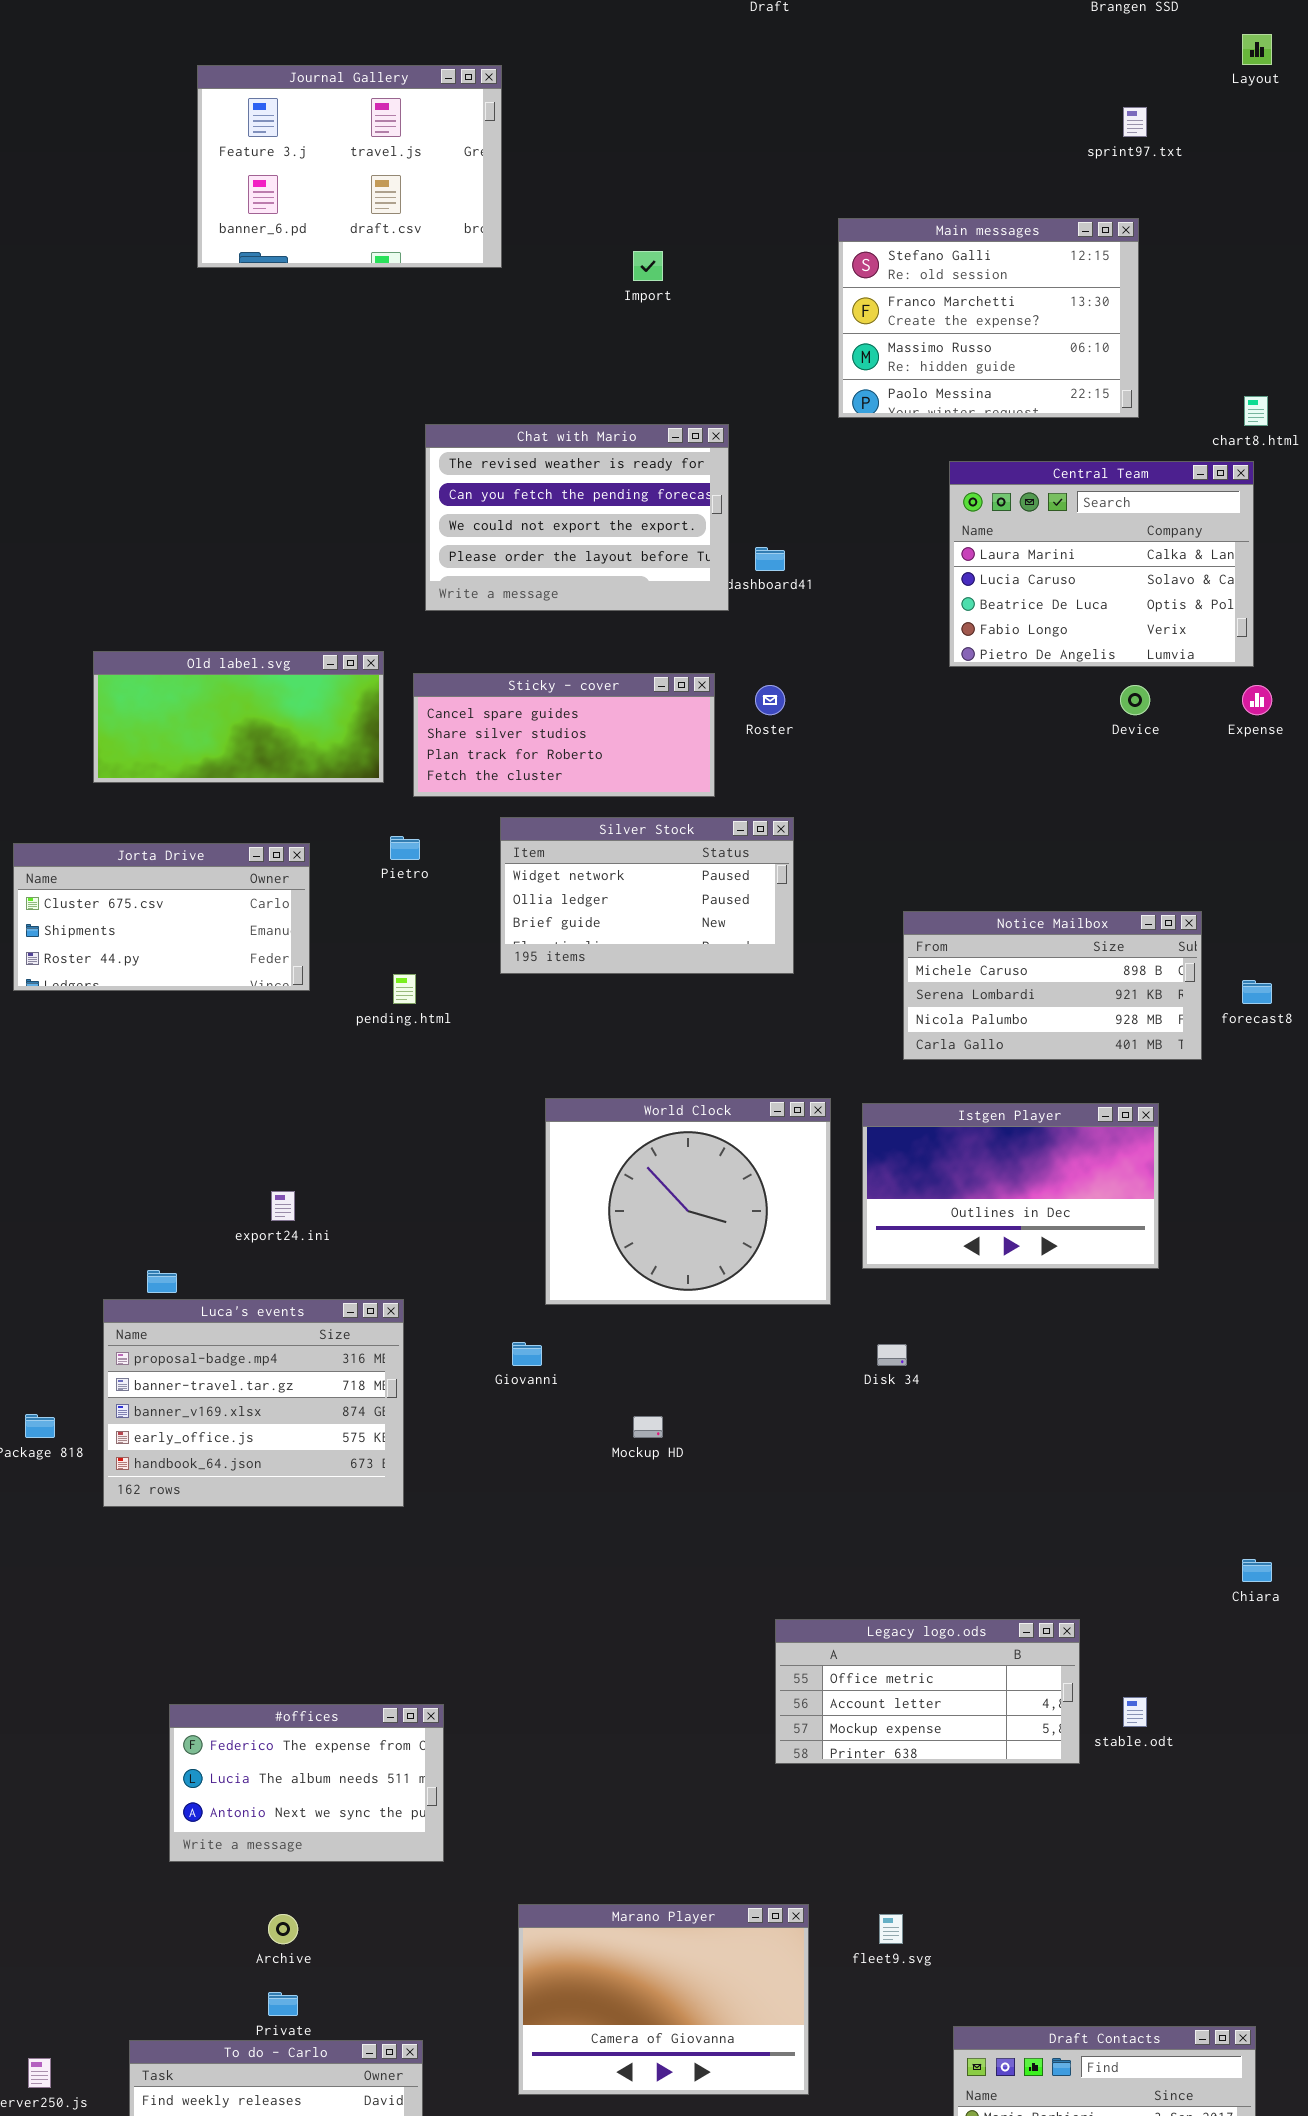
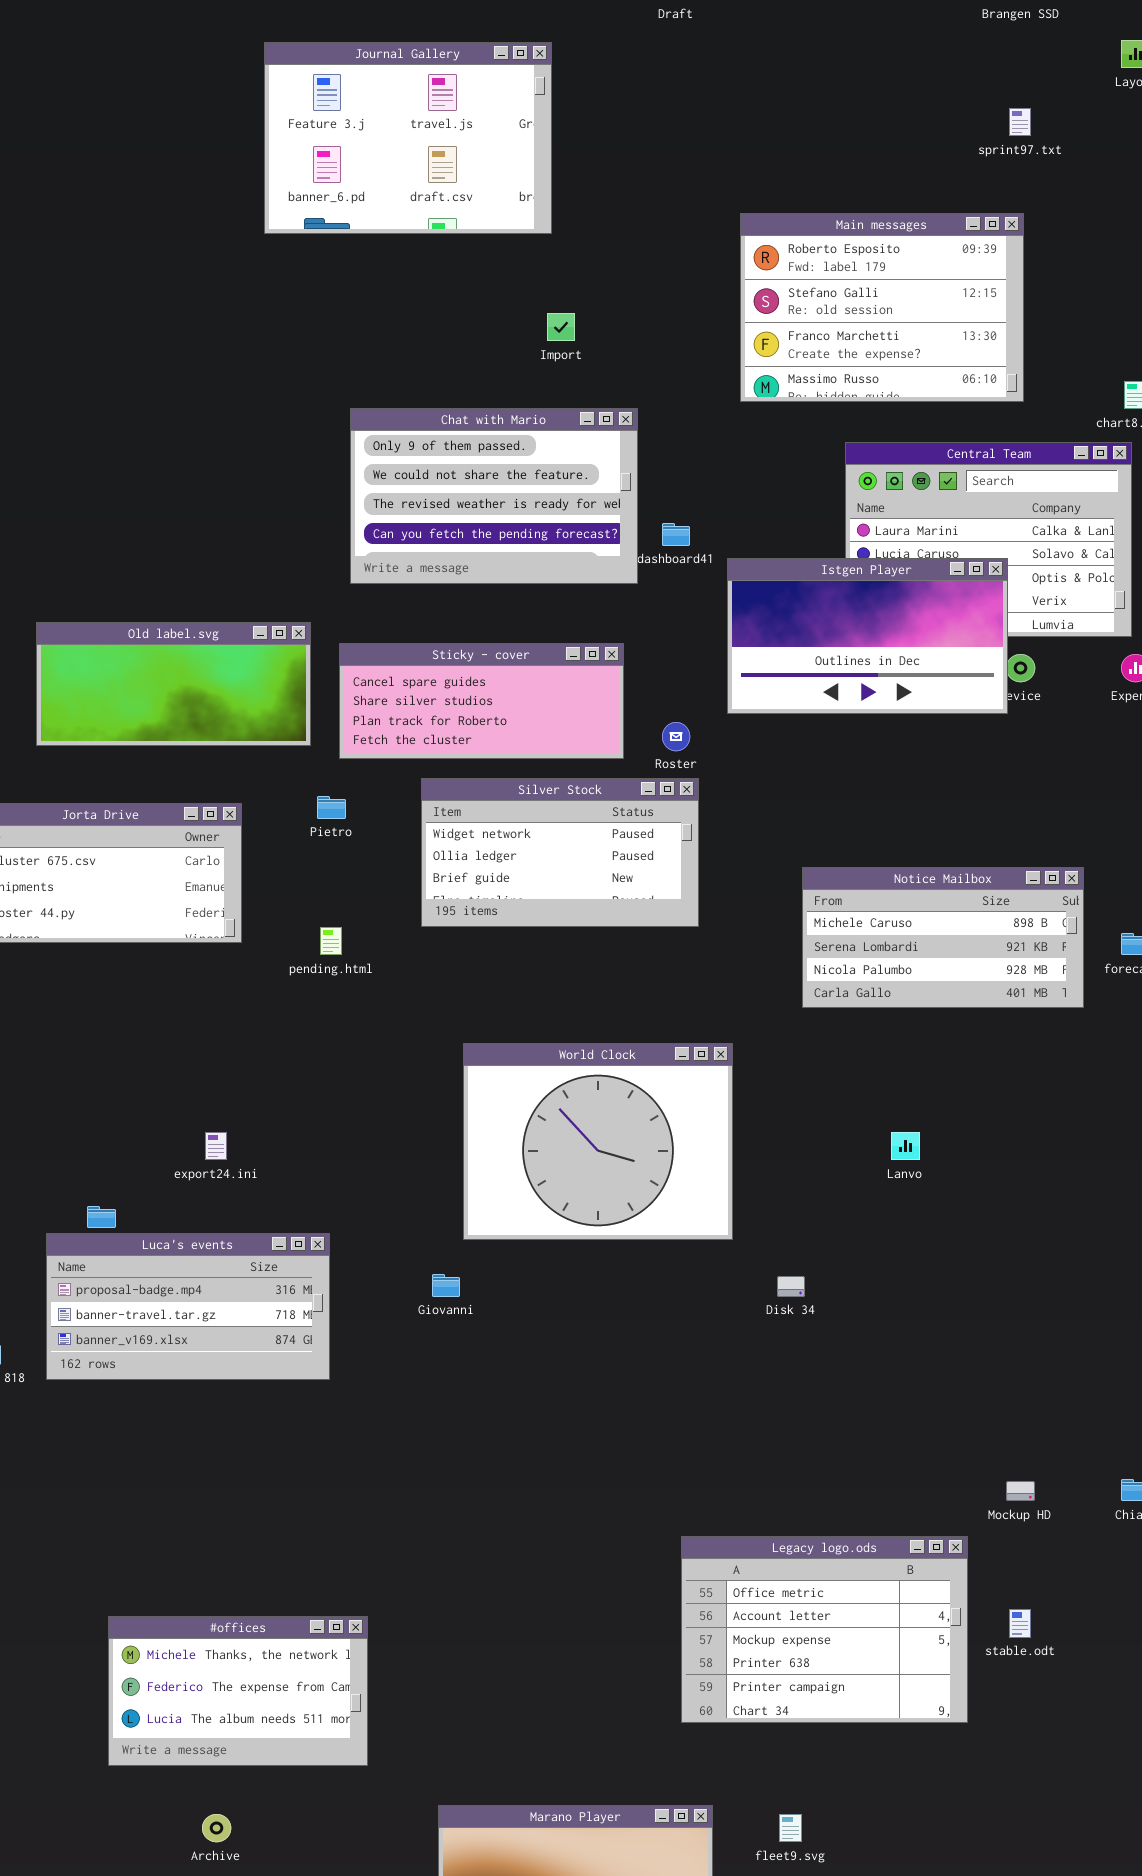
Journal Gallery: [197,65,502,268] -> [264,42,552,234], moved
Main messages: [838,218,1139,418] -> [740,213,1024,402], scrolled up 1 row
Import: [633,251,663,281] -> [547,313,575,341], moved
Chat with Mario: [425,424,729,611] -> [350,408,638,584], scrolled up 2 rows
Roster: [755,685,785,715] -> [662,722,690,751], moved
Istgen Player: [862,1103,1159,1269] -> [727,558,1008,714], moved
Luca's events: [103,1299,404,1507] -> [46,1233,330,1380], resized
Mockup HD: [633,1416,663,1438] -> [1006,1481,1035,1501], moved
Legacy logo.ods: [775,1619,1080,1764] -> [681,1536,968,1723], resized
#offices: [169,1704,444,1862] -> [108,1616,368,1766], scrolled up 1 row

